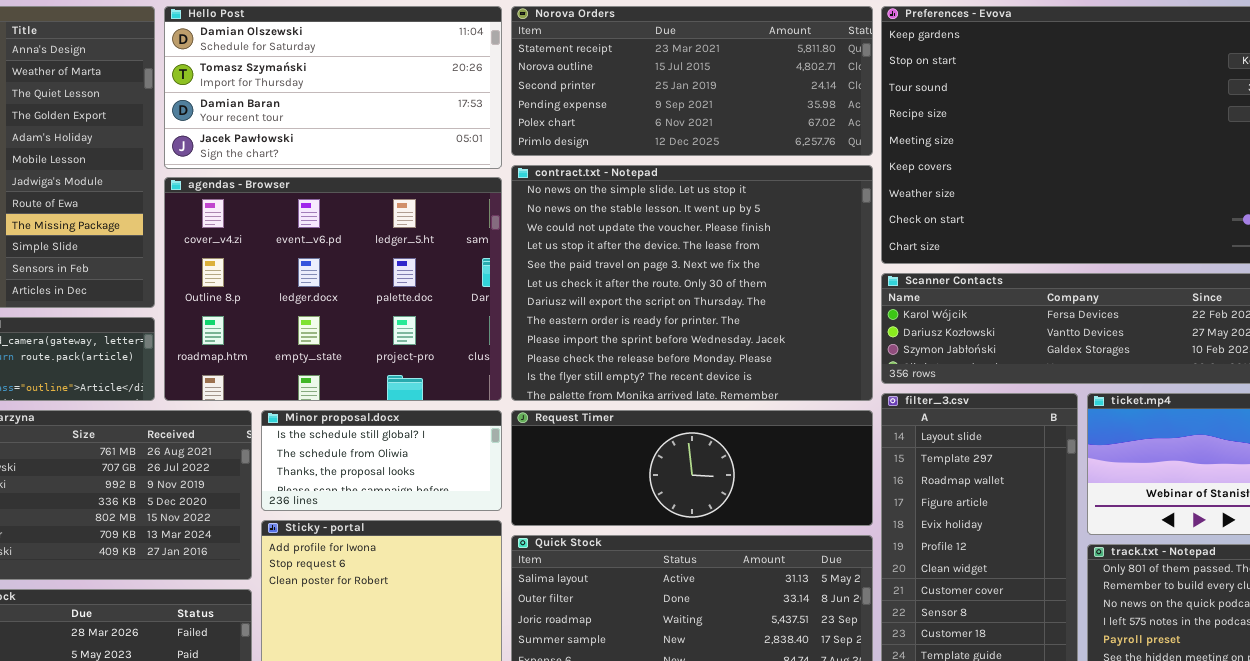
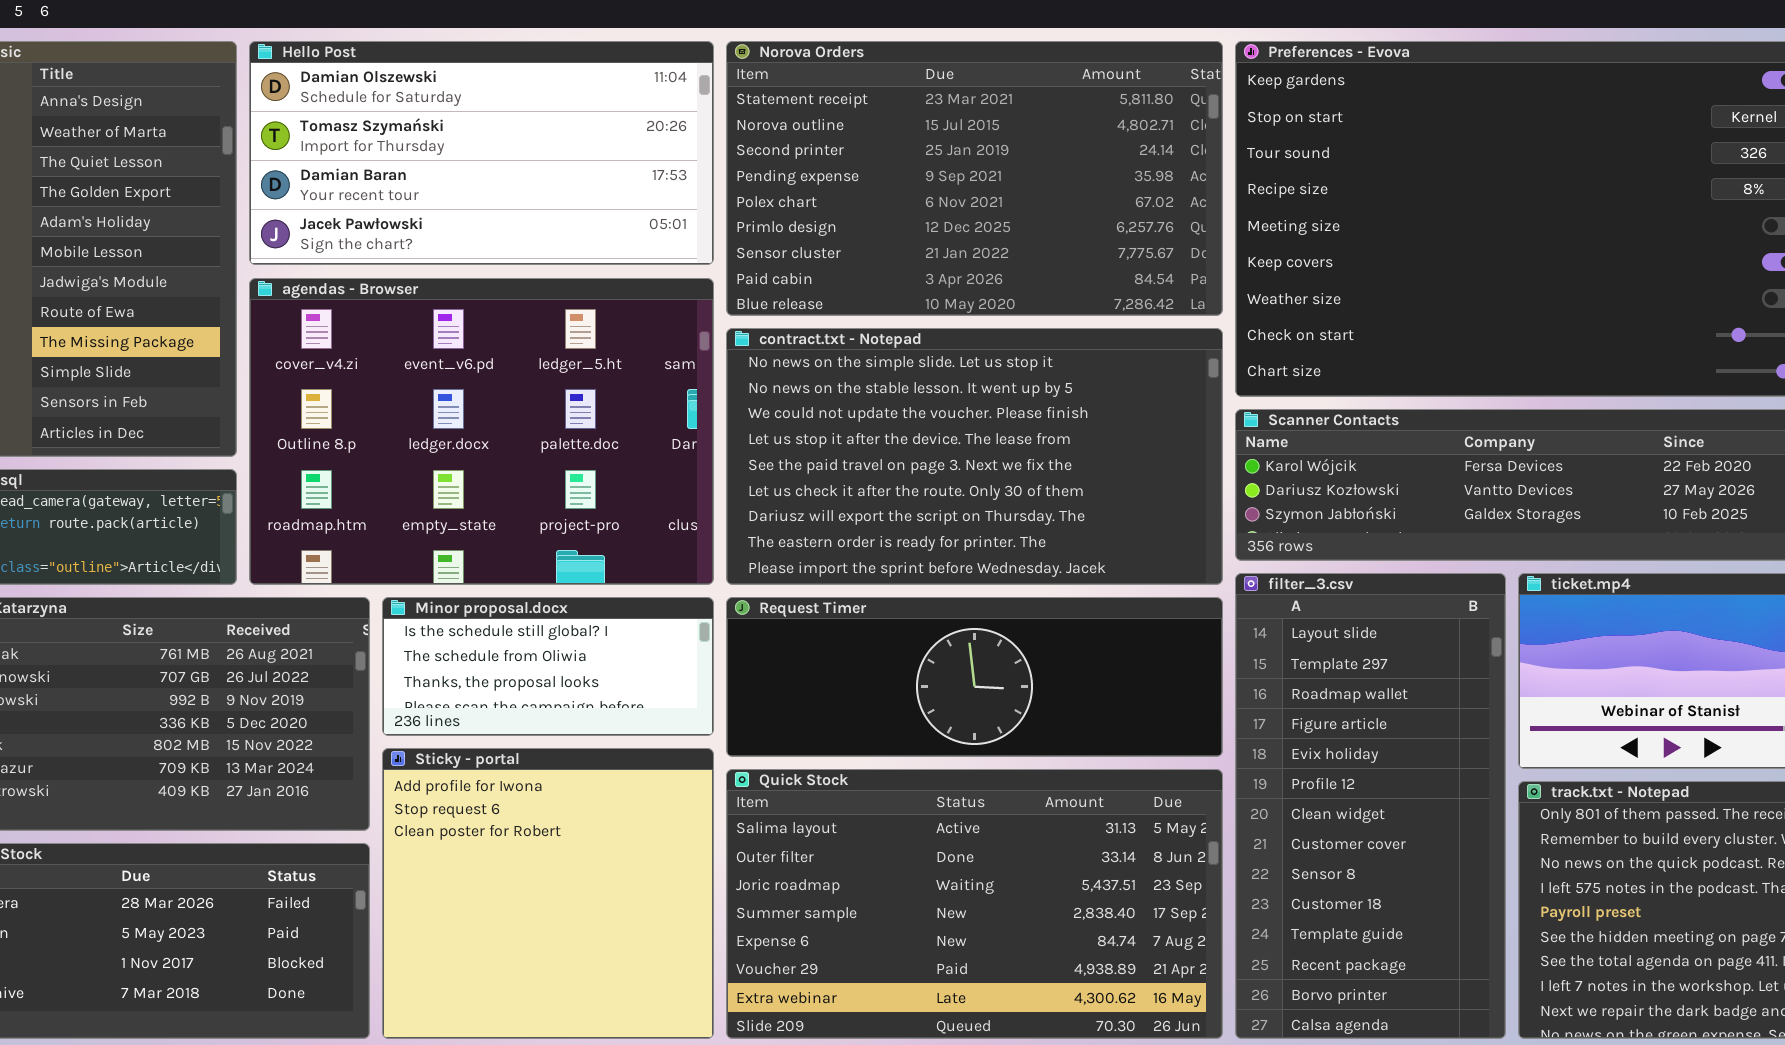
Norova Orders: [511,6,873,156] -> [726,41,1223,316], resized
contract.txt - Notepad: [511,165,873,401] -> [726,328,1223,585], resized

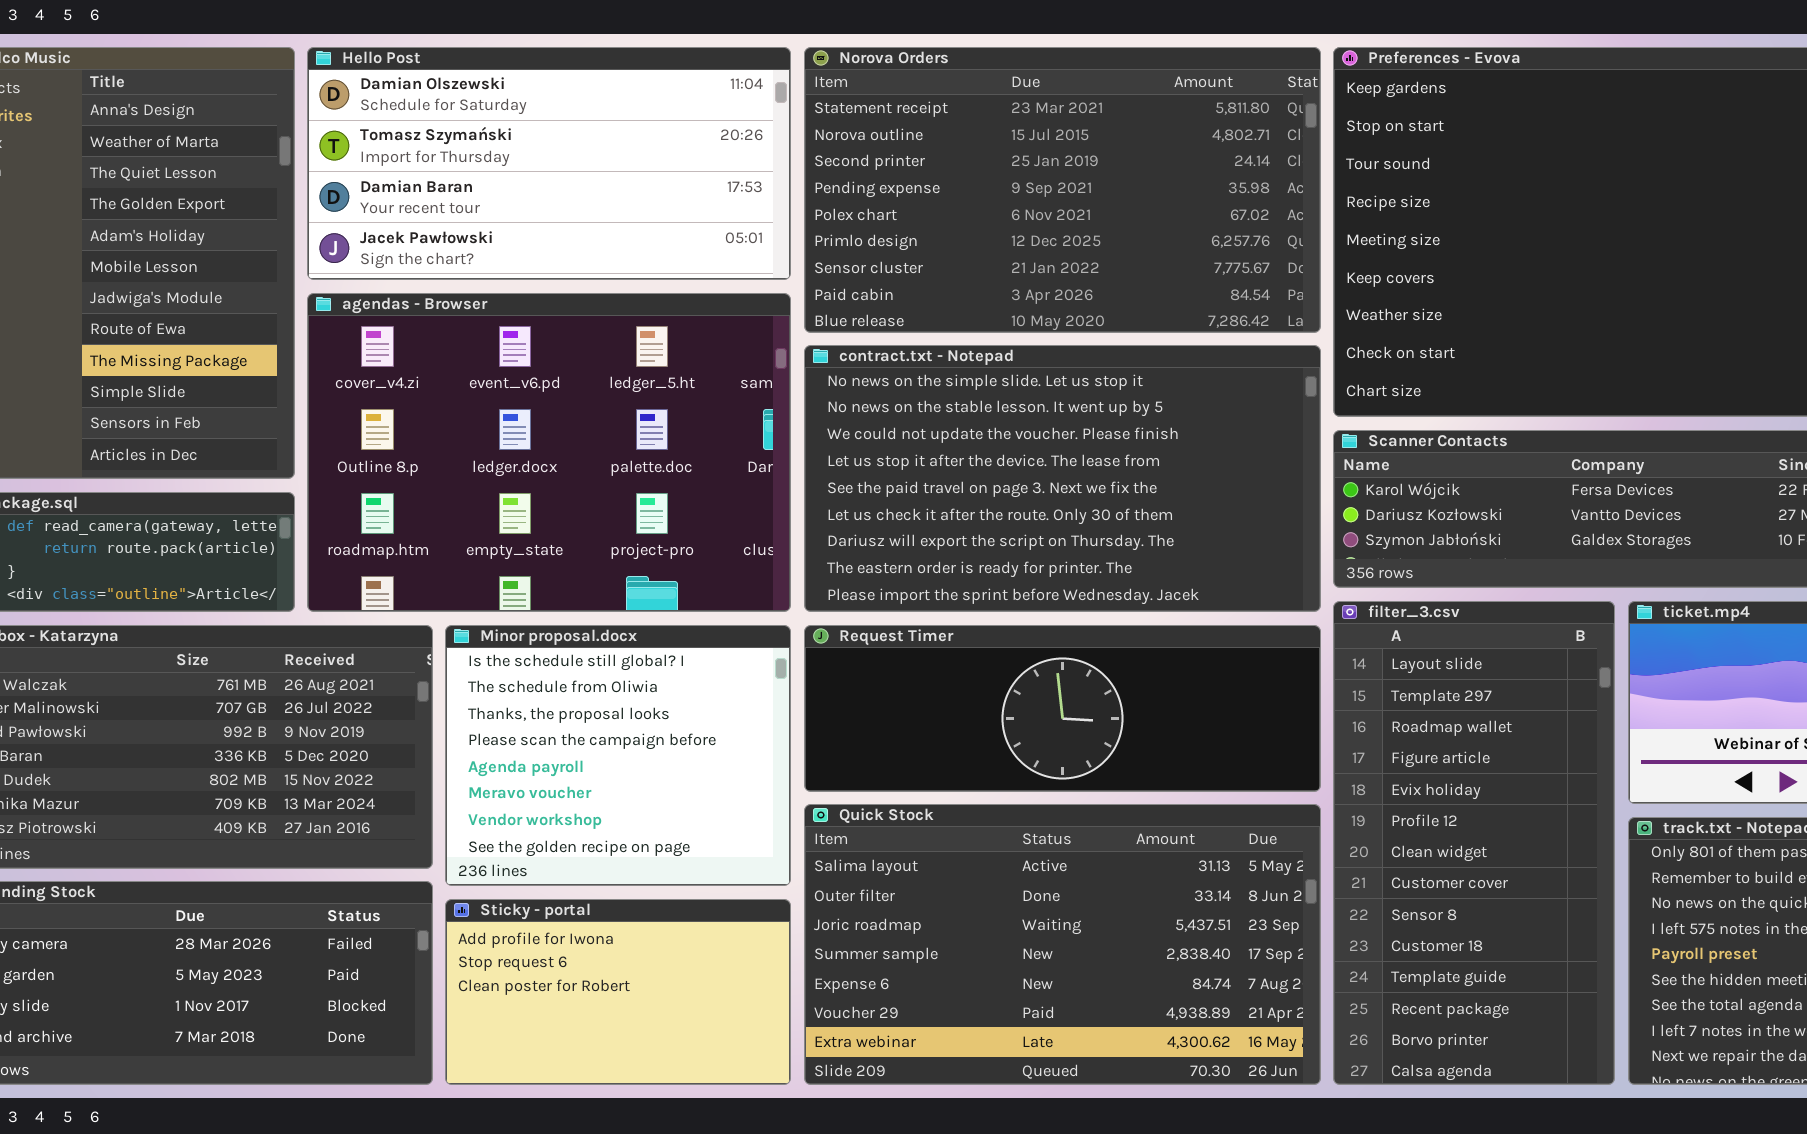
Minor proposal.docx: [382,597,714,736] -> [445,625,791,886], resized
Sticky - portal: [382,748,714,1039] -> [445,899,791,1085], resized

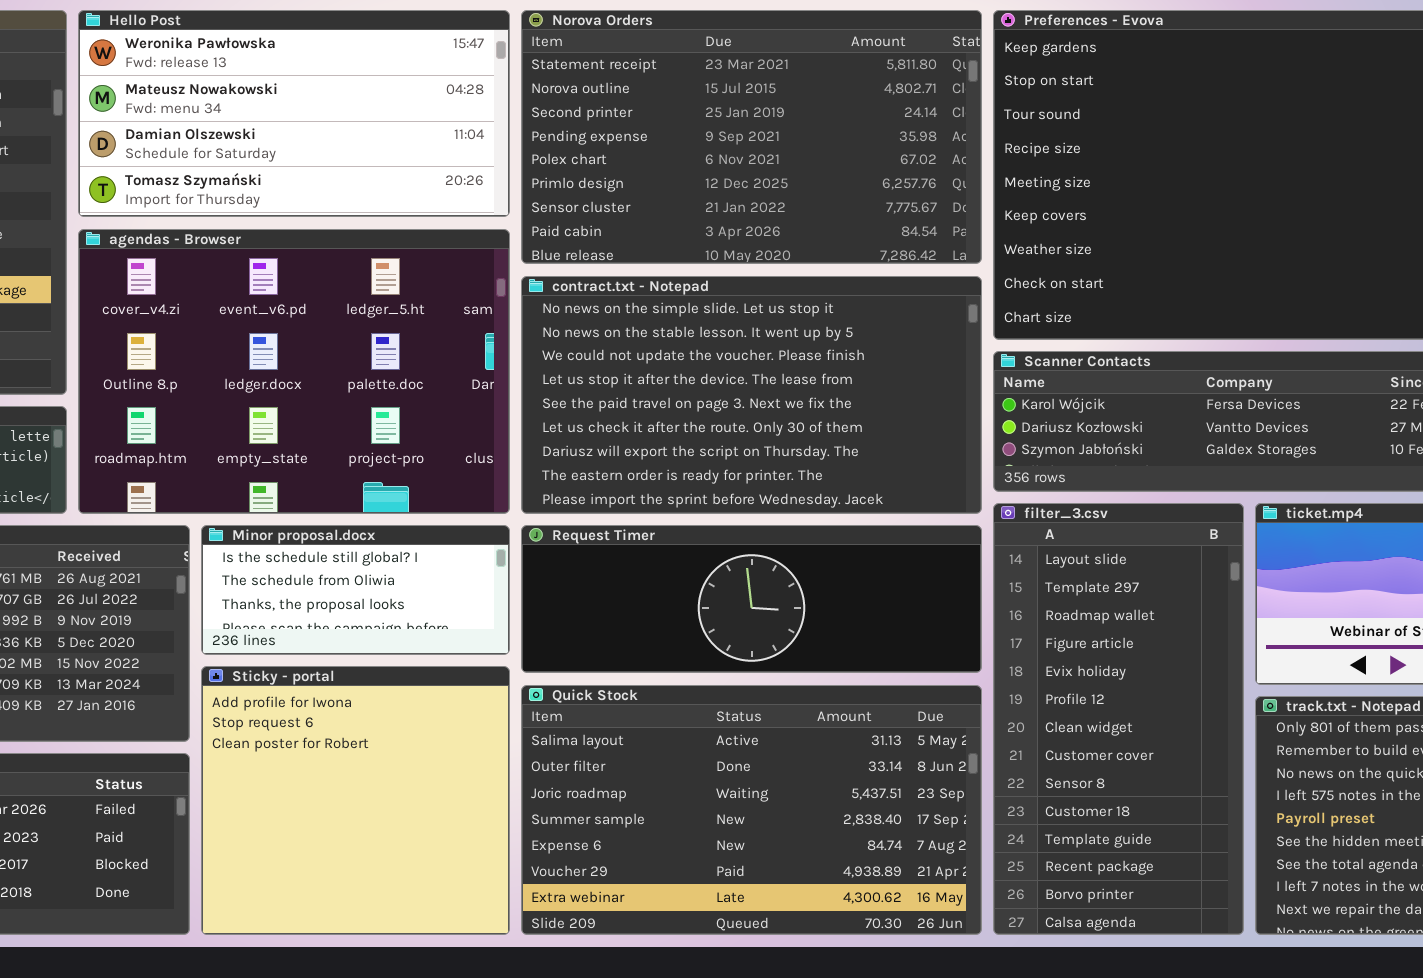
Hello Post: [307,47,791,280] -> [78,10,510,217], scrolled up 2 rows
Minor proposal.docx: [445,625,791,886] -> [201,525,510,655], resized
Sticky - portal: [445,899,791,1085] -> [201,666,510,935], resized

